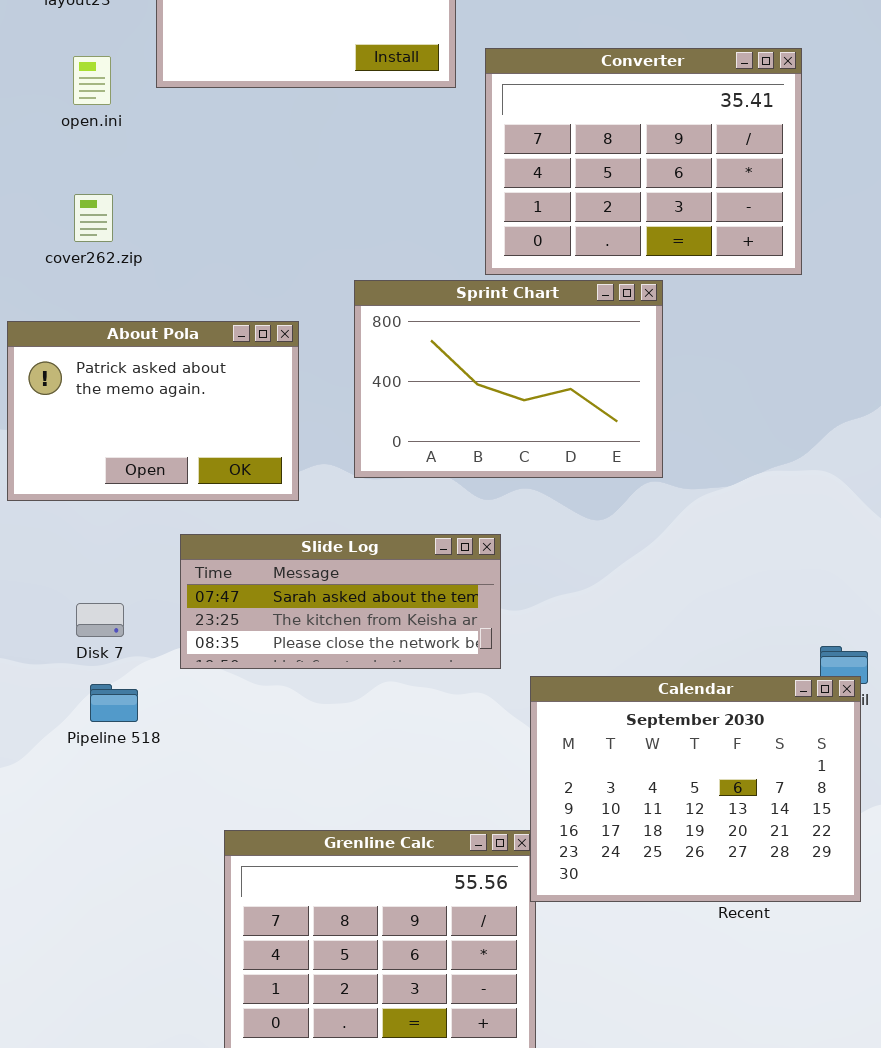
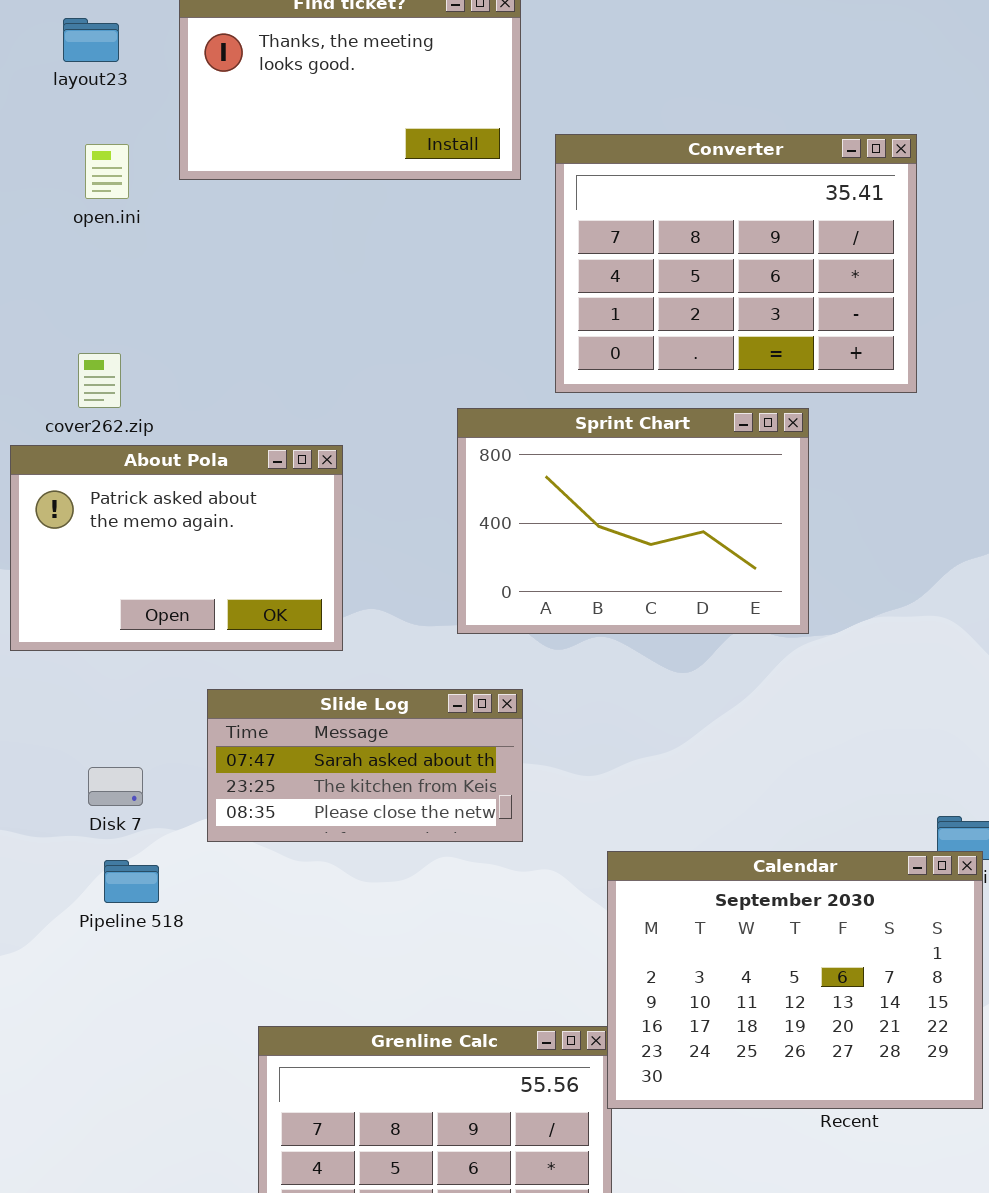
cover262.zip: [74,194,113,242] -> [78,353,121,408], moved
Sprint Chart: [354,280,663,478] -> [457,408,809,634], moved
Slide Log: [180,534,501,669] -> [207,689,523,842], resized

